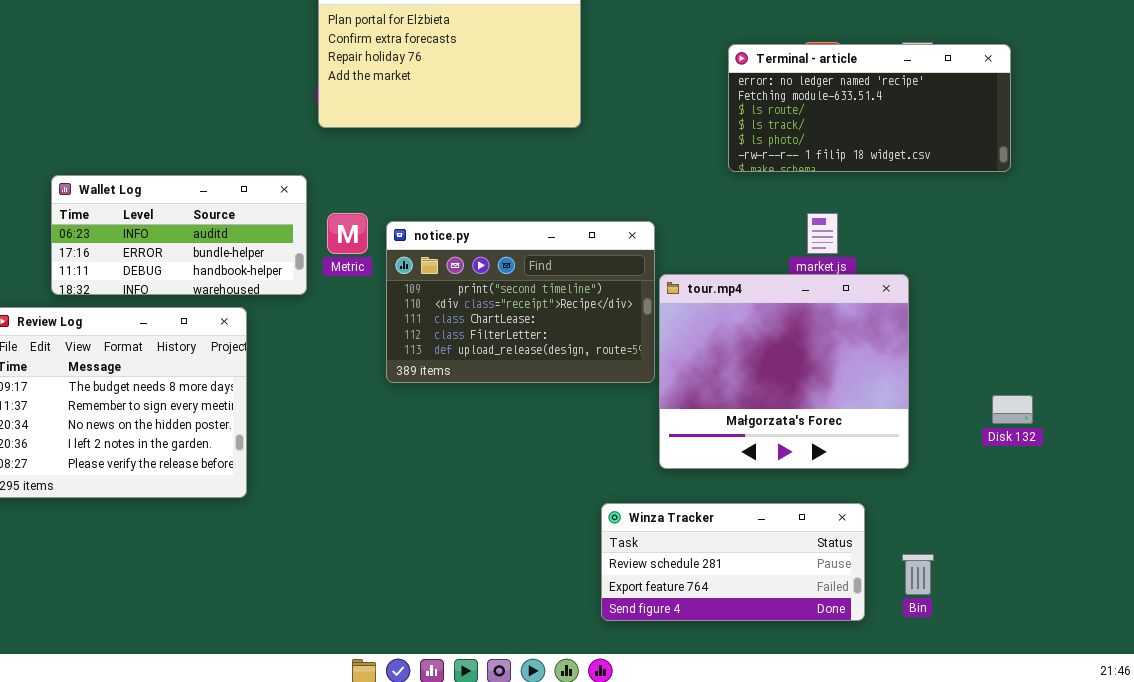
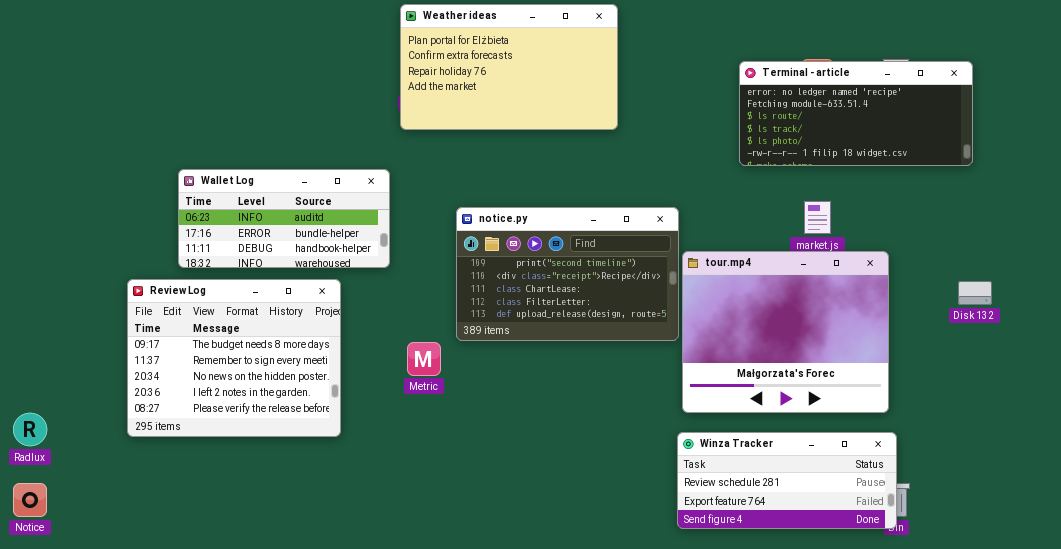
Metric: [327,213,368,254] -> [407,342,441,376], moved
Disk 132: [992,395,1033,424] -> [958,281,992,305], moved
Winza Tracker: [601,503,865,621] -> [677,432,897,529], moved

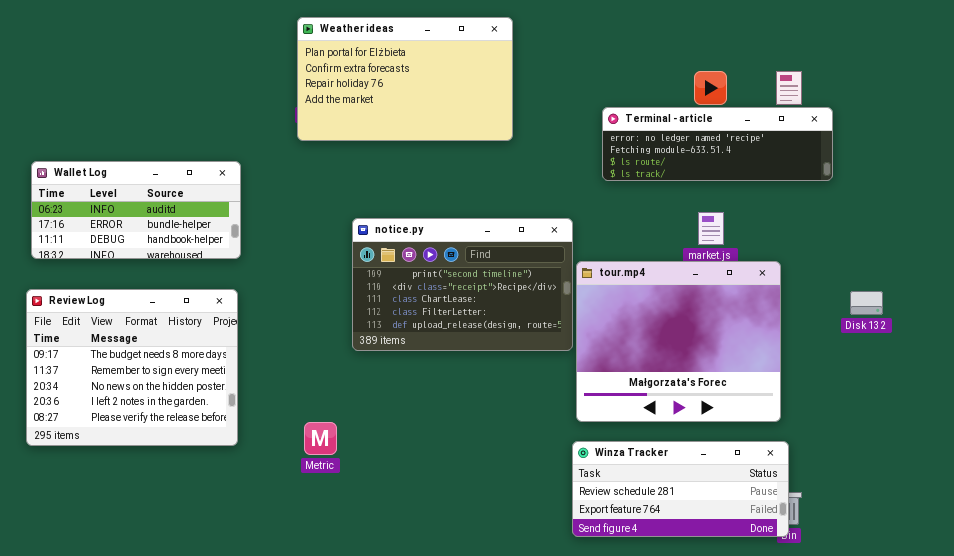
Terminal - article: [739,61,973,166] -> [602,107,833,181], moved, resized
Wallet Log: [178,169,390,268] -> [31,161,241,259], moved
Metric: [407,342,441,376] -> [304,422,337,455], moved

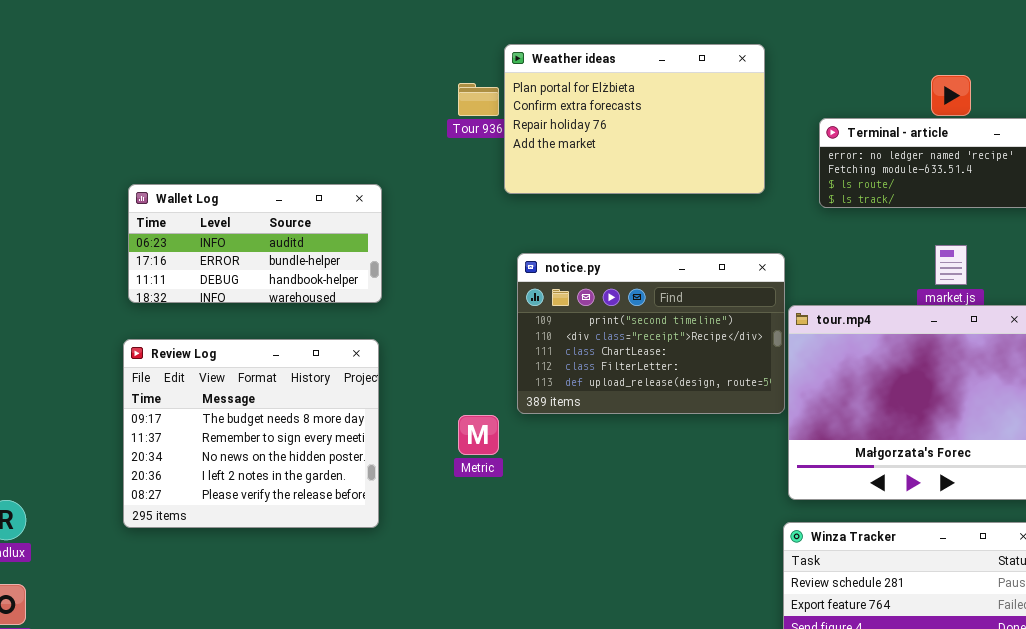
Weather ideas: [297,17,513,141] -> [504,44,765,194], moved
Metric: [304,422,337,455] -> [458,415,499,455], moved

